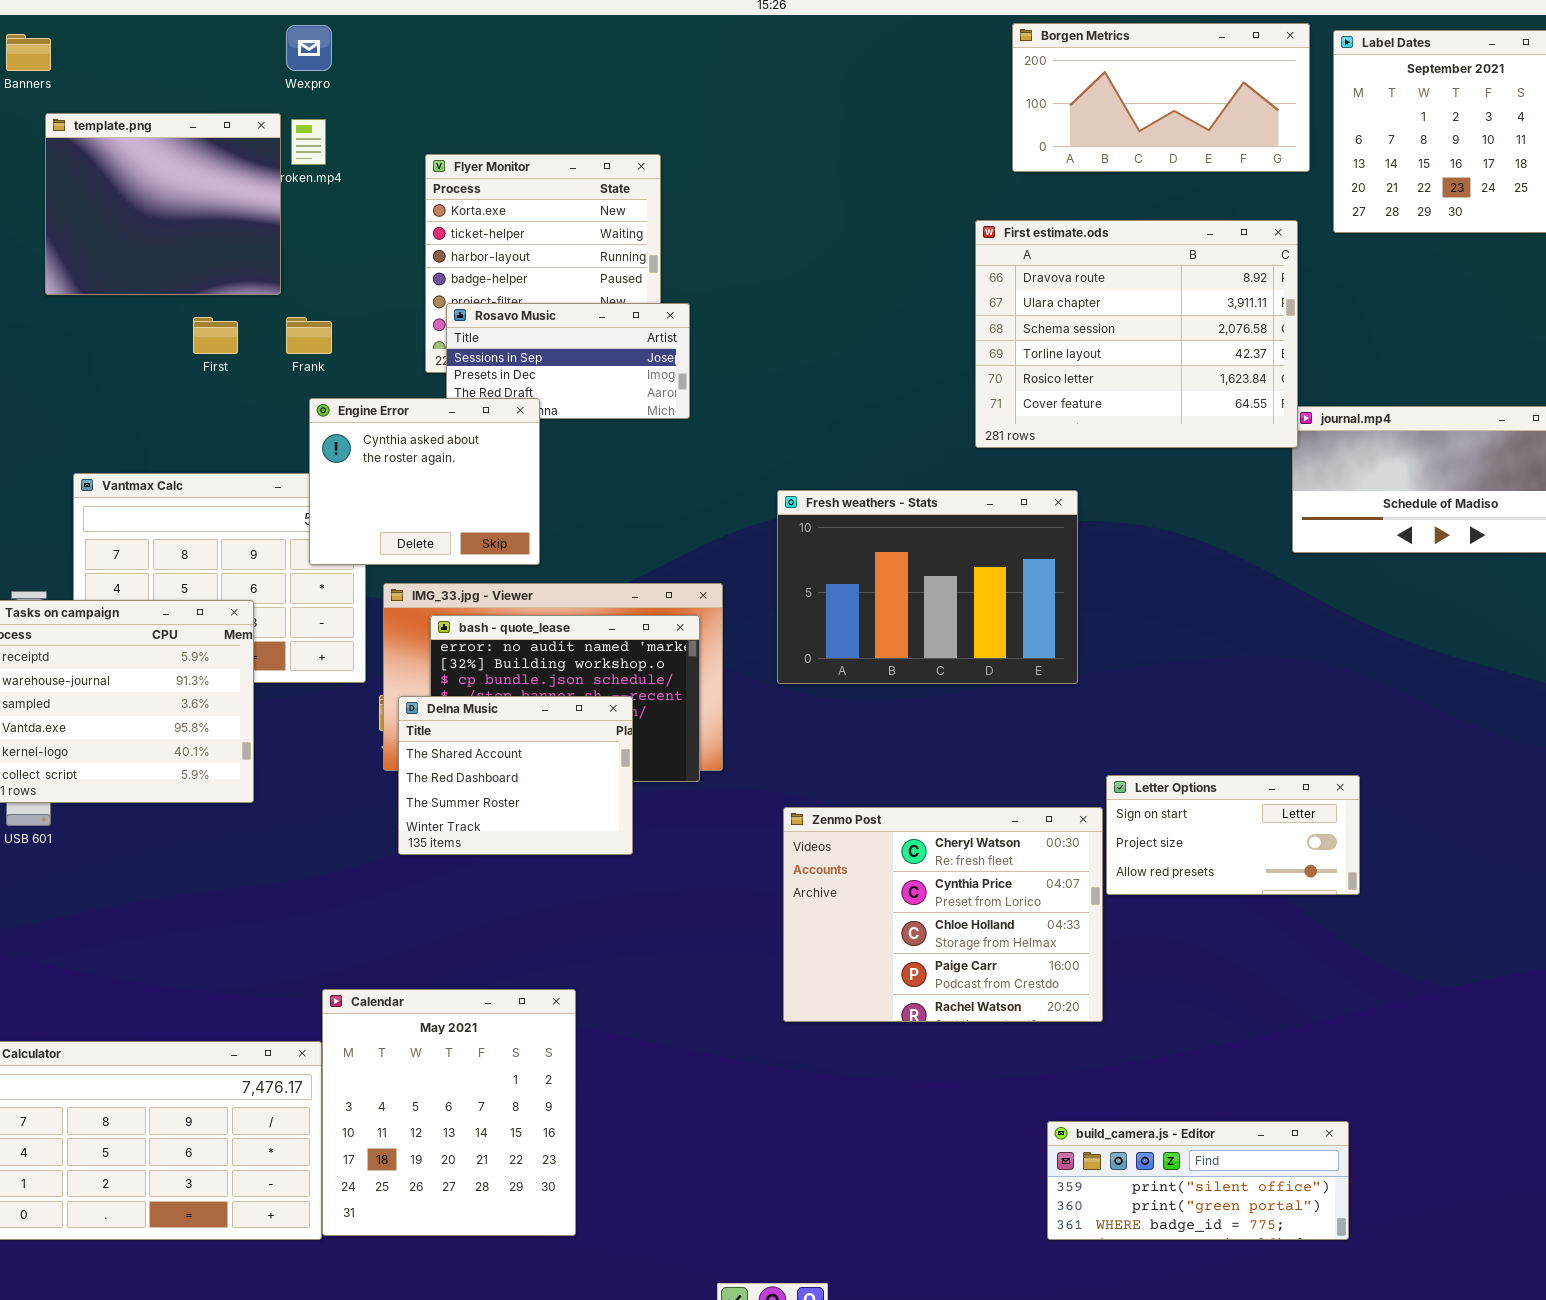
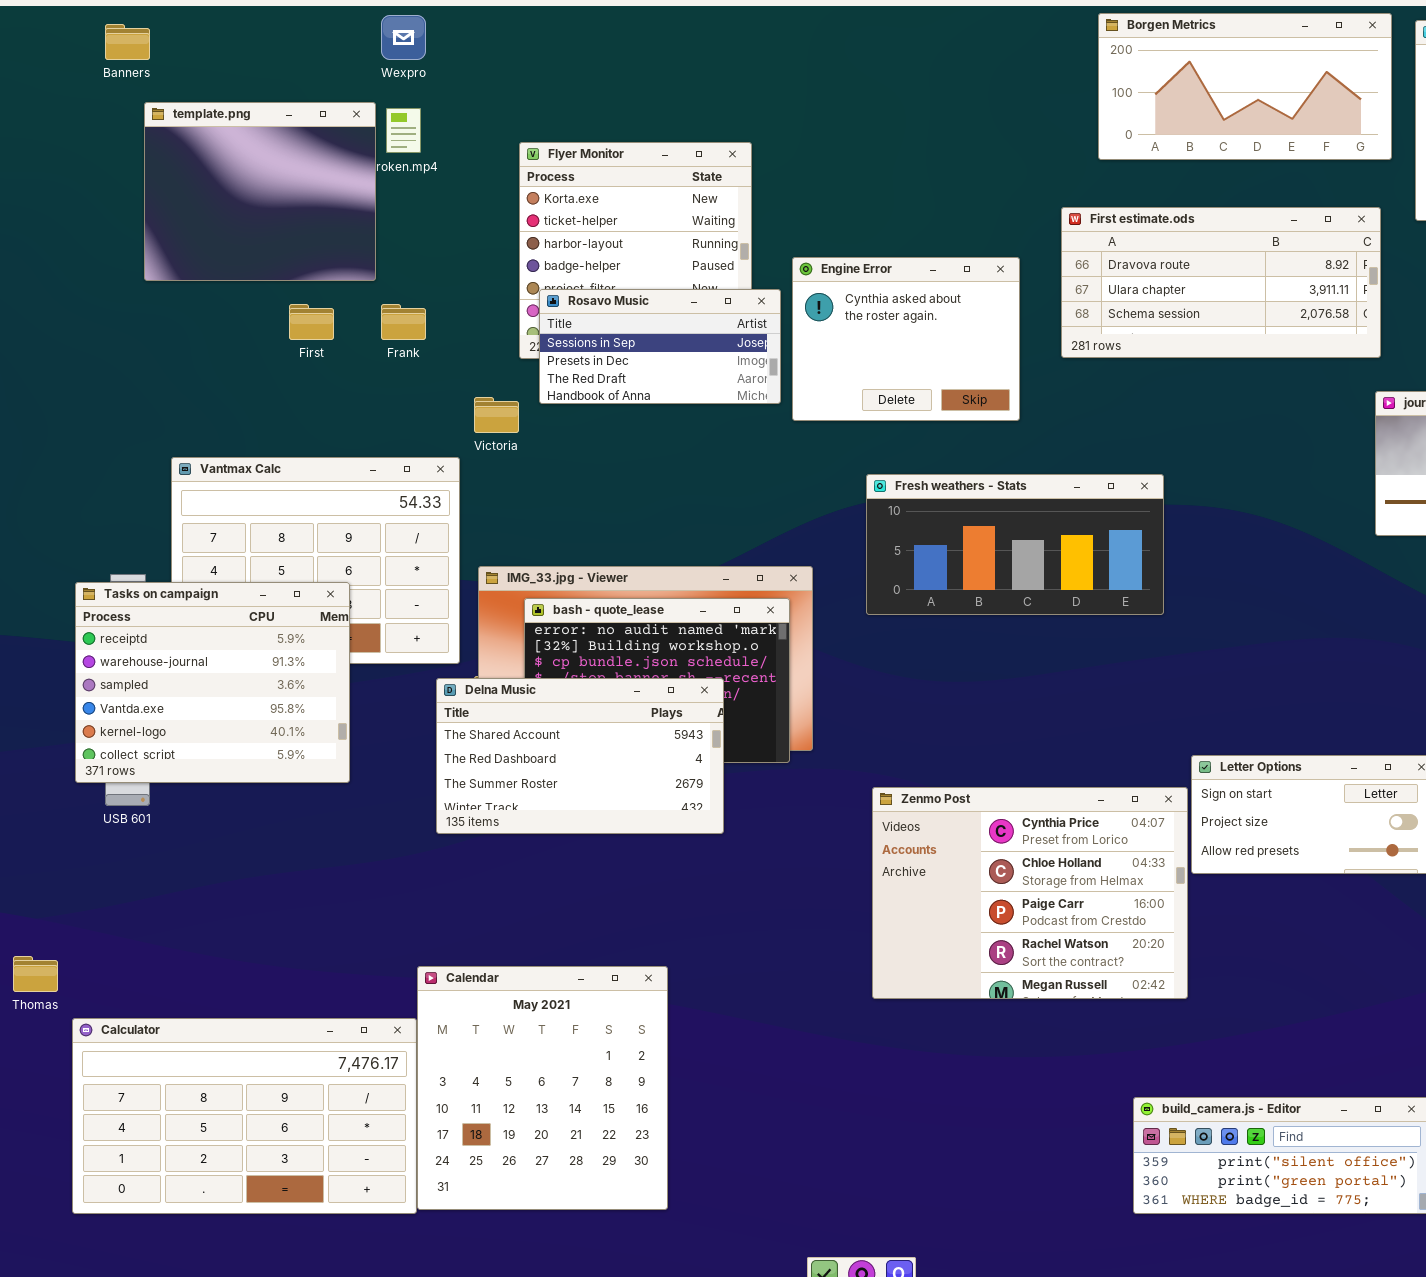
First estimate.ods: [975,220,1298,448] -> [1061,207,1381,358], resized
Engine Error: [309,398,540,565] -> [792,257,1020,421], moved
Fresh weathers - Stats: [777,490,1078,684] -> [866,474,1164,615], resized
Delna Music: [398,696,633,855] -> [436,678,724,834], resized
Zenmo Post: [783,807,1103,1022] -> [872,787,1188,999], scrolled down 1 row

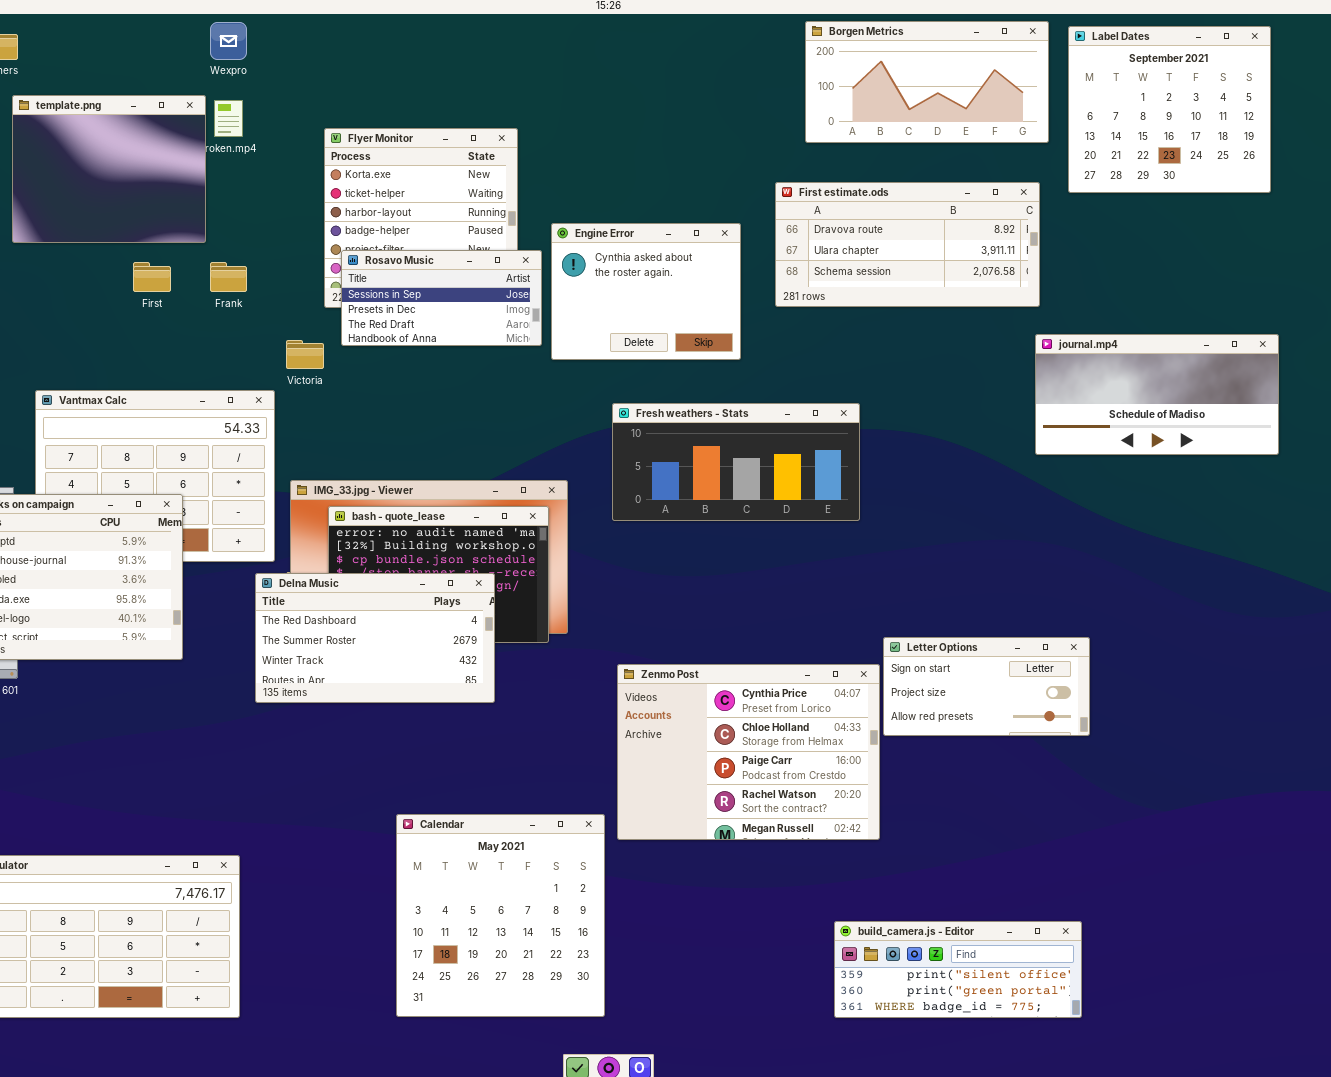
Delna Music: [436,678,724,834] -> [255,573,495,703], scrolled down 1 row
Calendar: [417,966,668,1210] -> [396,814,605,1017], moved

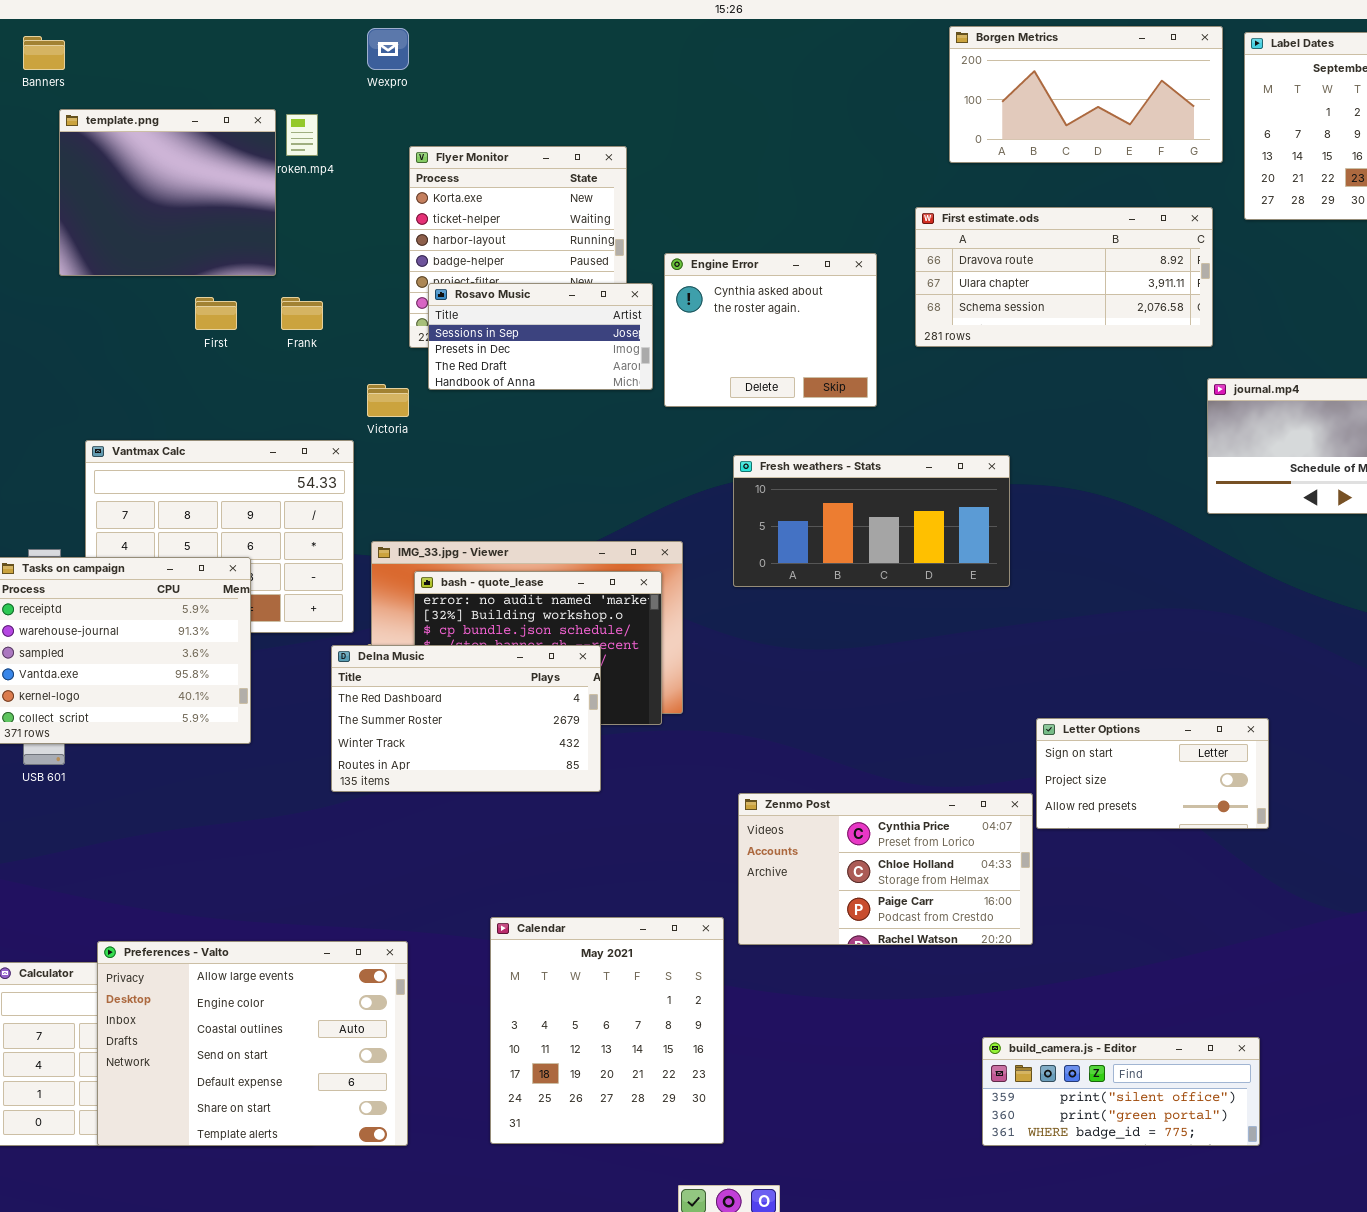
Wexpro: [210,22,247,60] -> [367,28,409,70], moved
Zenmo Post: [617,664,880,840] -> [738,793,1033,945], resized
Preferences - Valto: none -> [97,941,408,1146], opened

